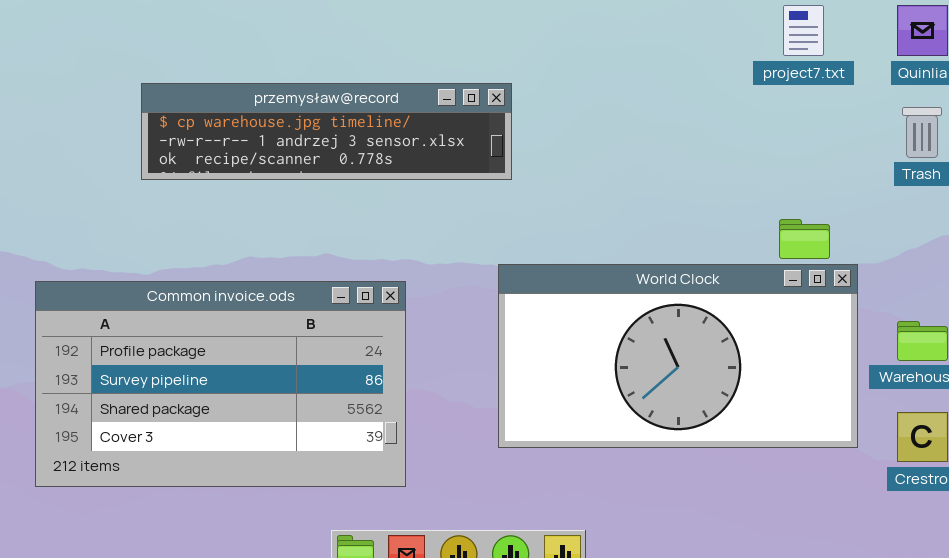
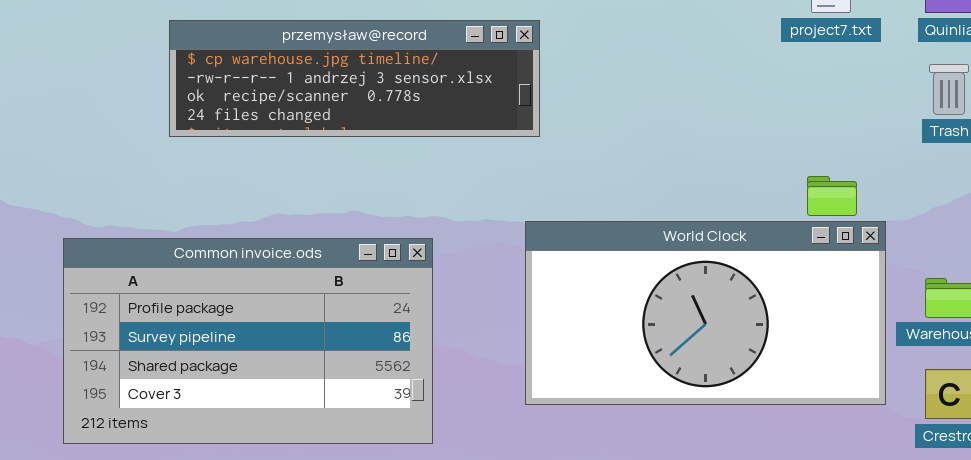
przemysław@record: [141,83,512,180] -> [169,20,540,137], resized

